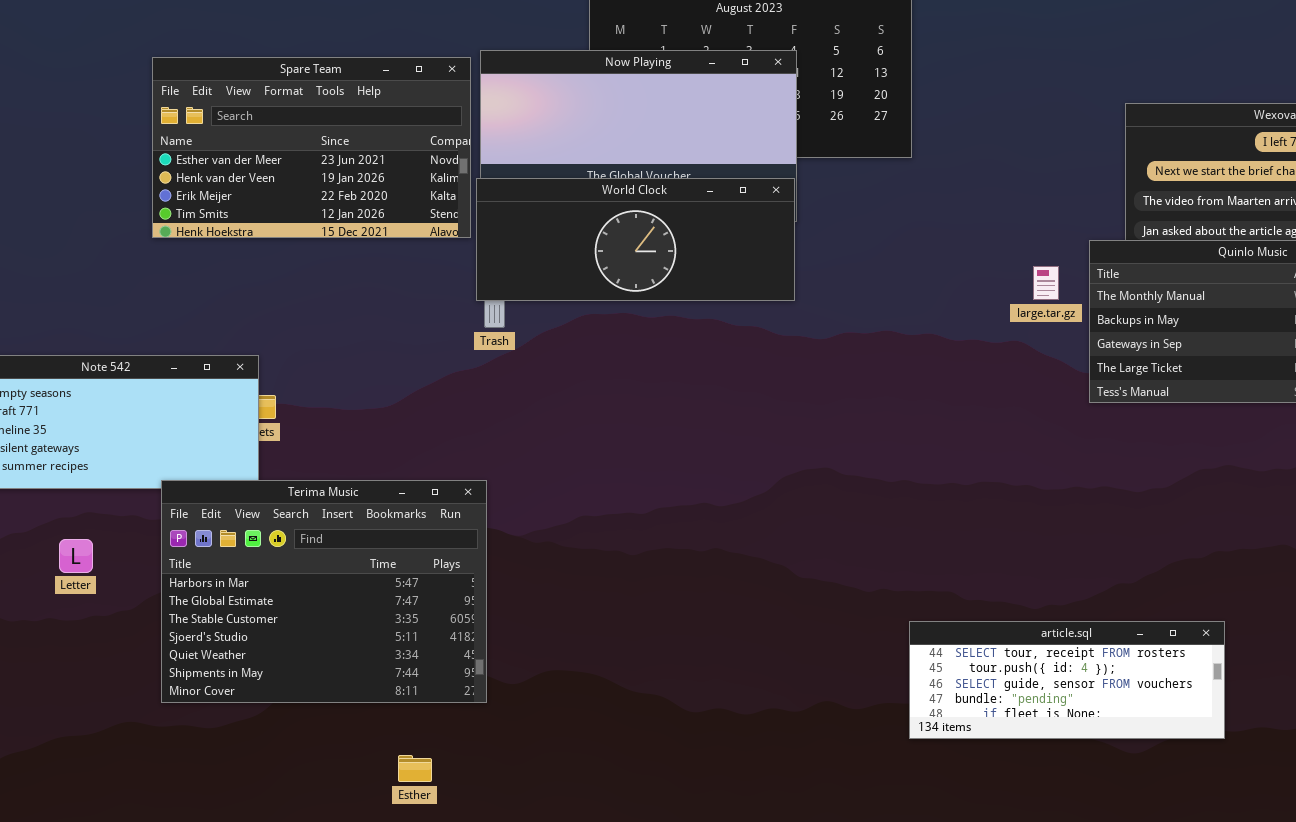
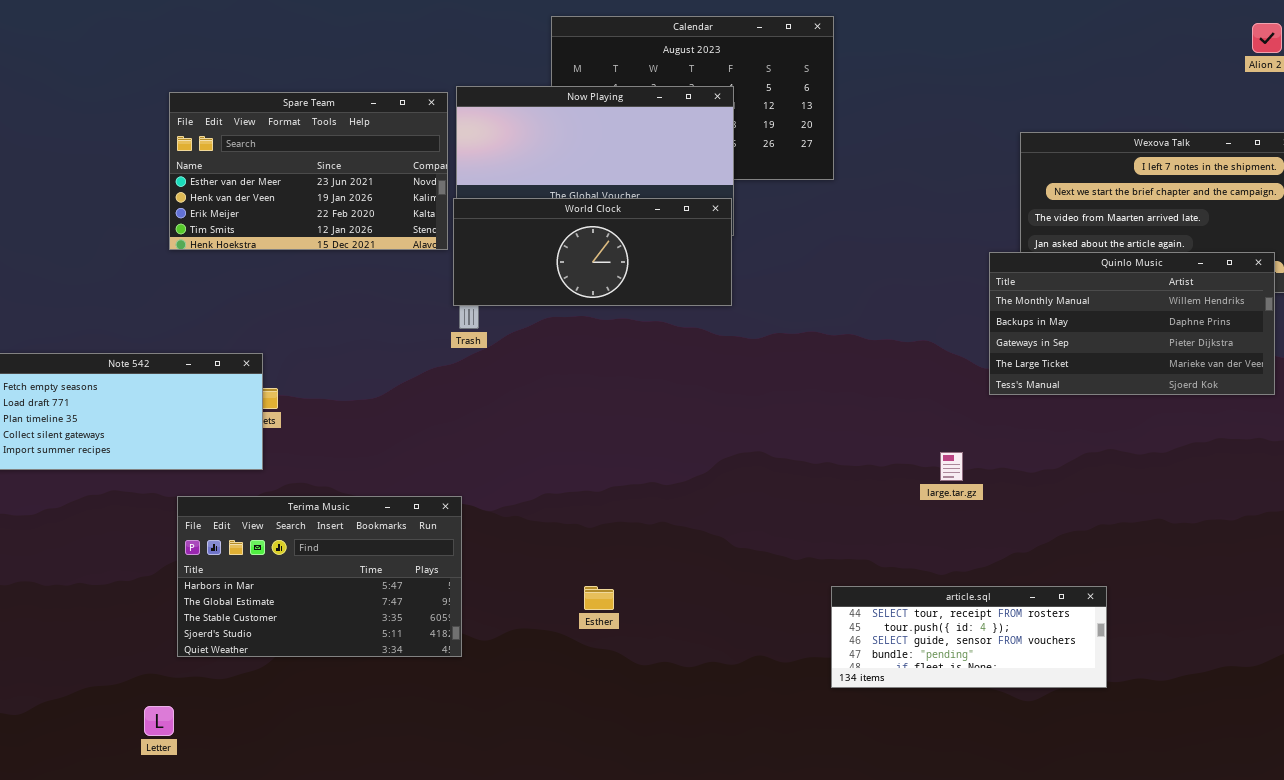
large.tar.gz: [1033,266,1059,300] -> [940,452,963,481], moved
Terima Music: [161,480,487,703] -> [177,496,462,657], resized
Letter: [59,539,93,573] -> [144,706,174,736], moved
Esther: [398,755,432,782] -> [584,586,614,610], moved

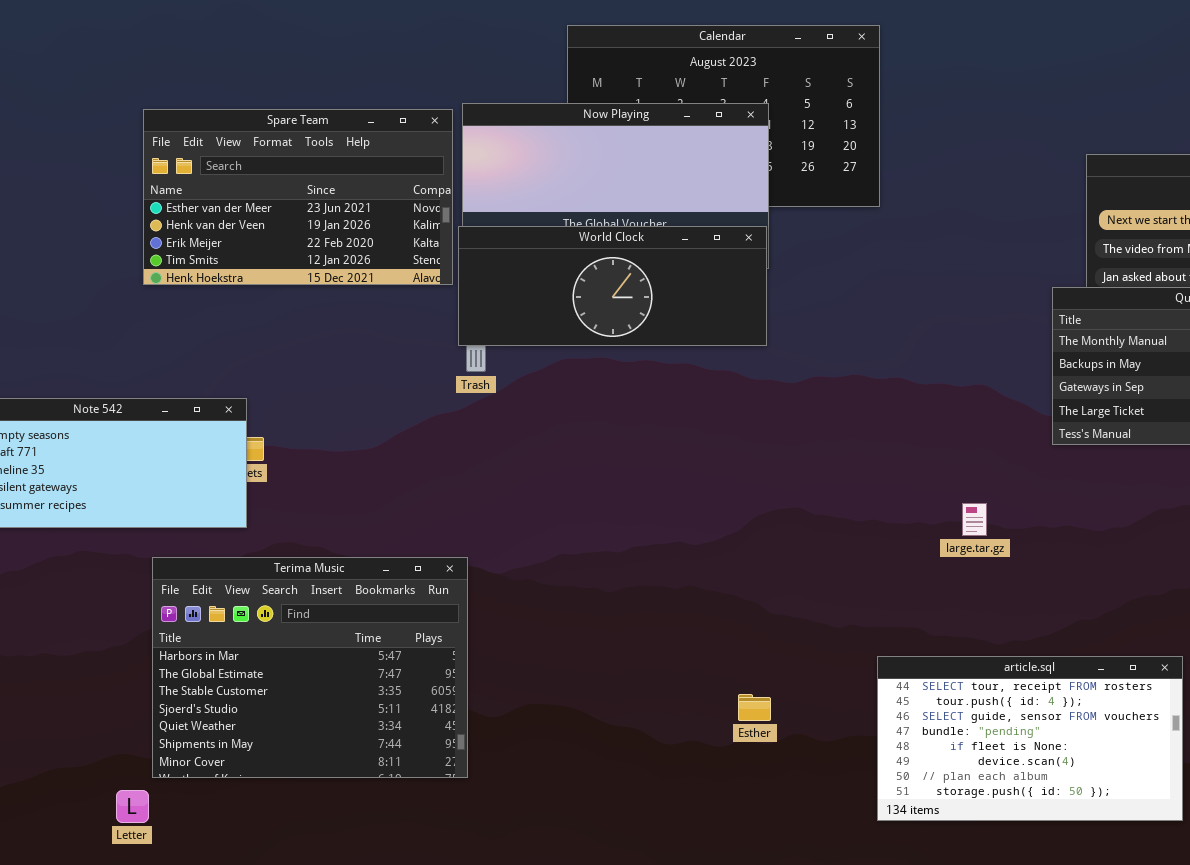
large.tar.gz: [940,452,963,481] -> [962,503,987,536], moved
Terima Music: [177,496,462,657] -> [152,557,468,778], resized
article.sql: [831,586,1107,688] -> [877,656,1183,821], resized
Esther: [584,586,614,610] -> [738,694,771,721], moved

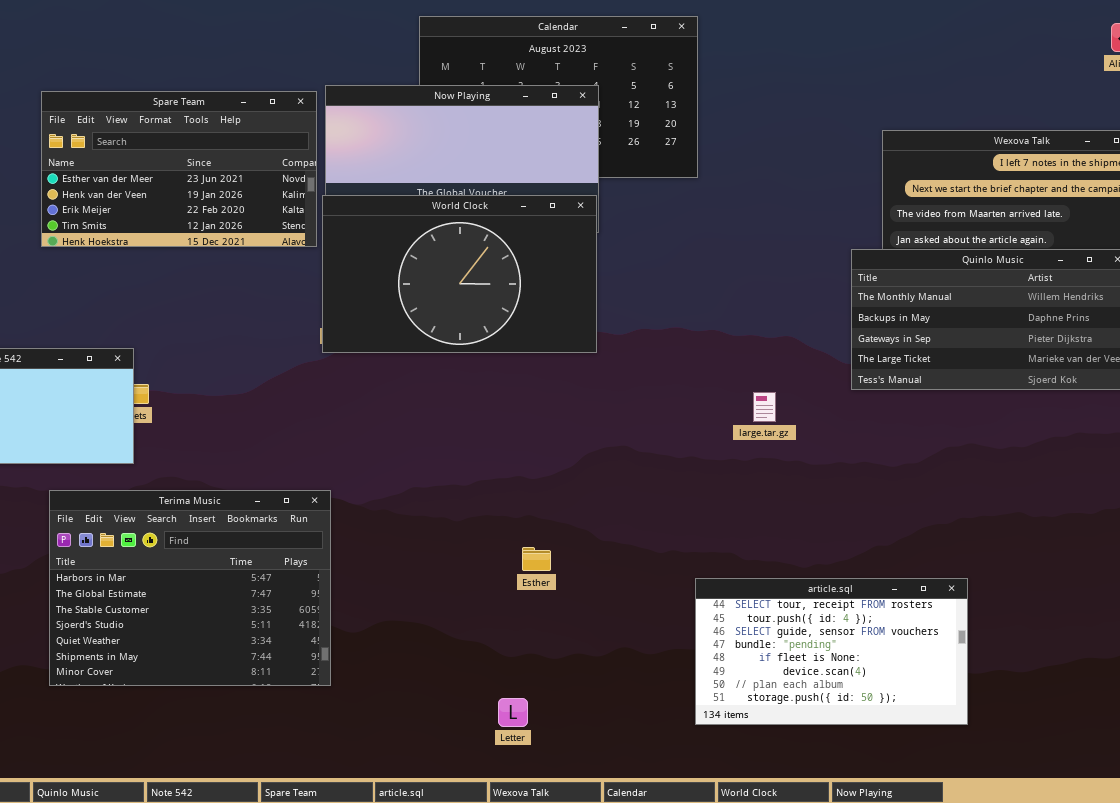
World Clock: [458,226,767,346] -> [322,195,597,353], resized
large.tar.gz: [962,503,987,536] -> [753,392,776,422], moved
Esther: [738,694,771,721] -> [522,547,551,571], moved
Letter: [116,790,149,823] -> [498,698,528,727], moved

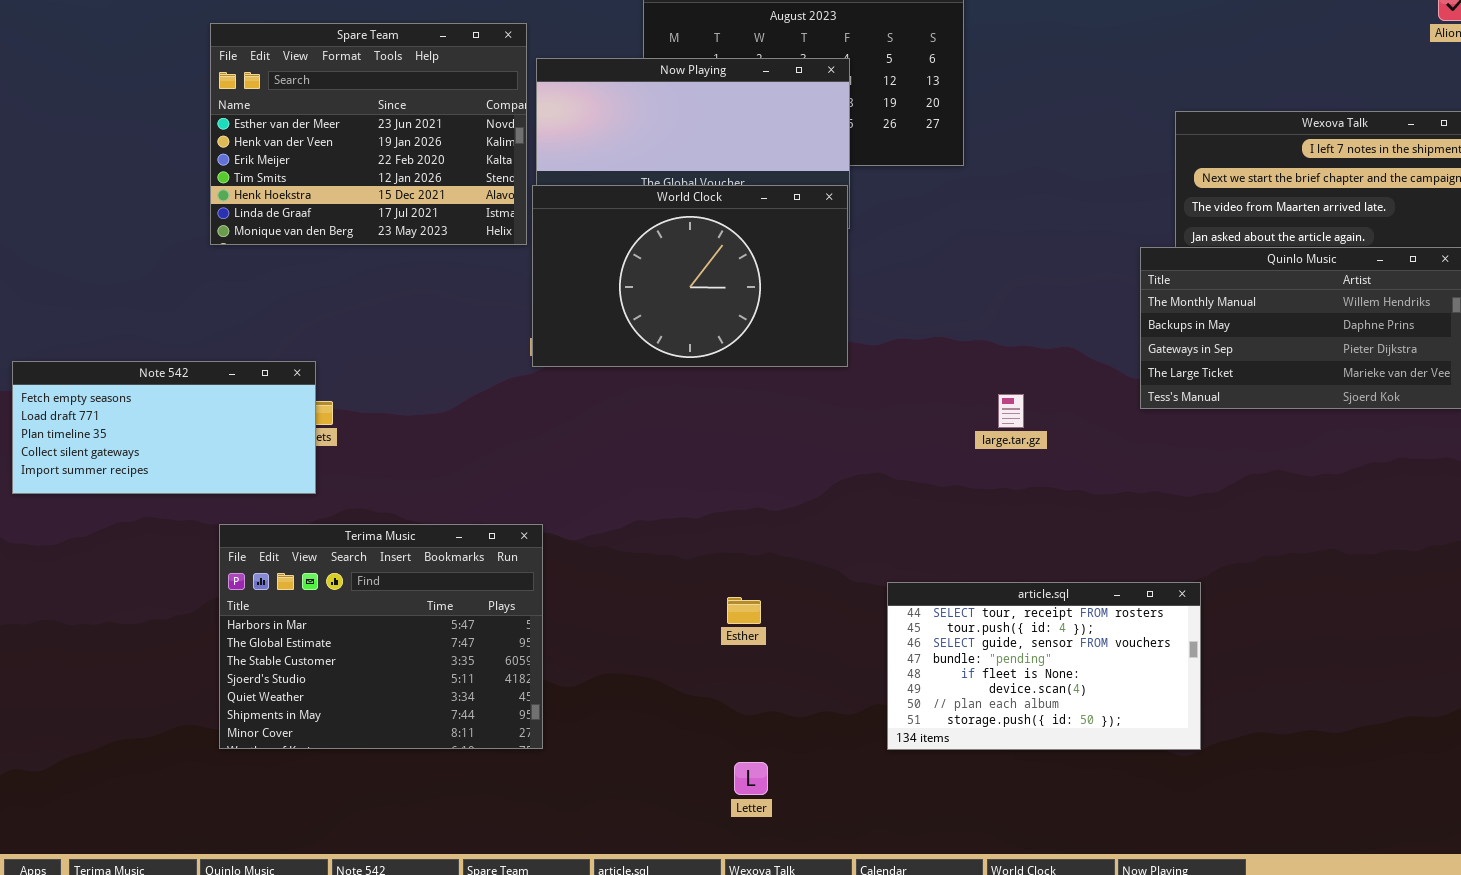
Spare Team: [41,91,317,247] -> [210,23,527,245], resized
large.tar.gz: [753,392,776,422] -> [998,394,1024,428], moved
Esther: [522,547,551,571] -> [727,597,761,624], moved
article.sql: [695,578,968,725] -> [887,582,1201,750], moved

